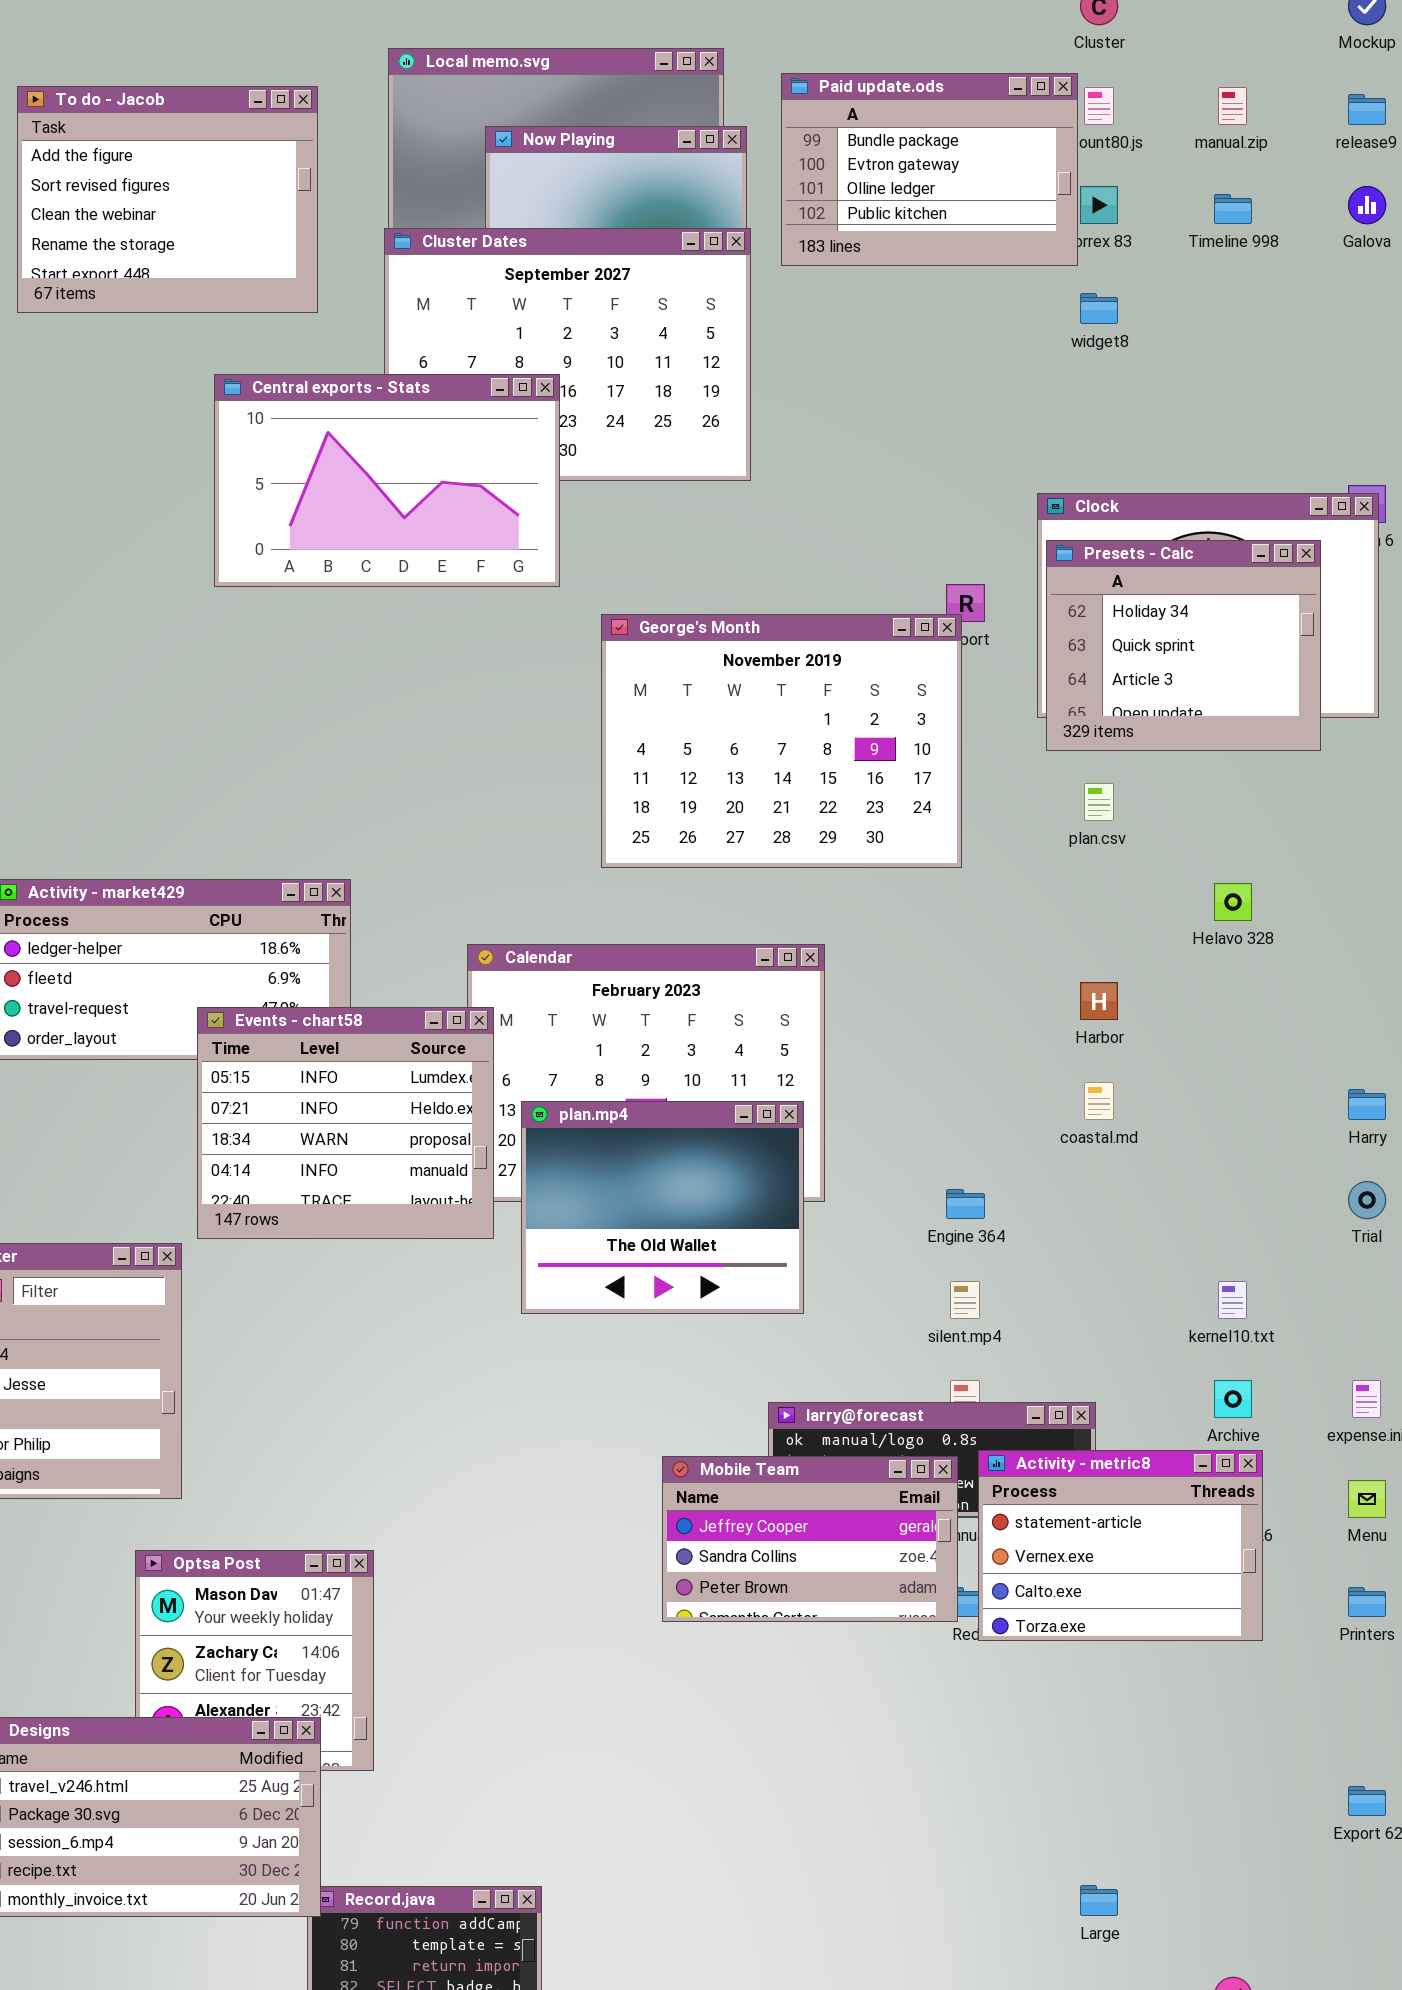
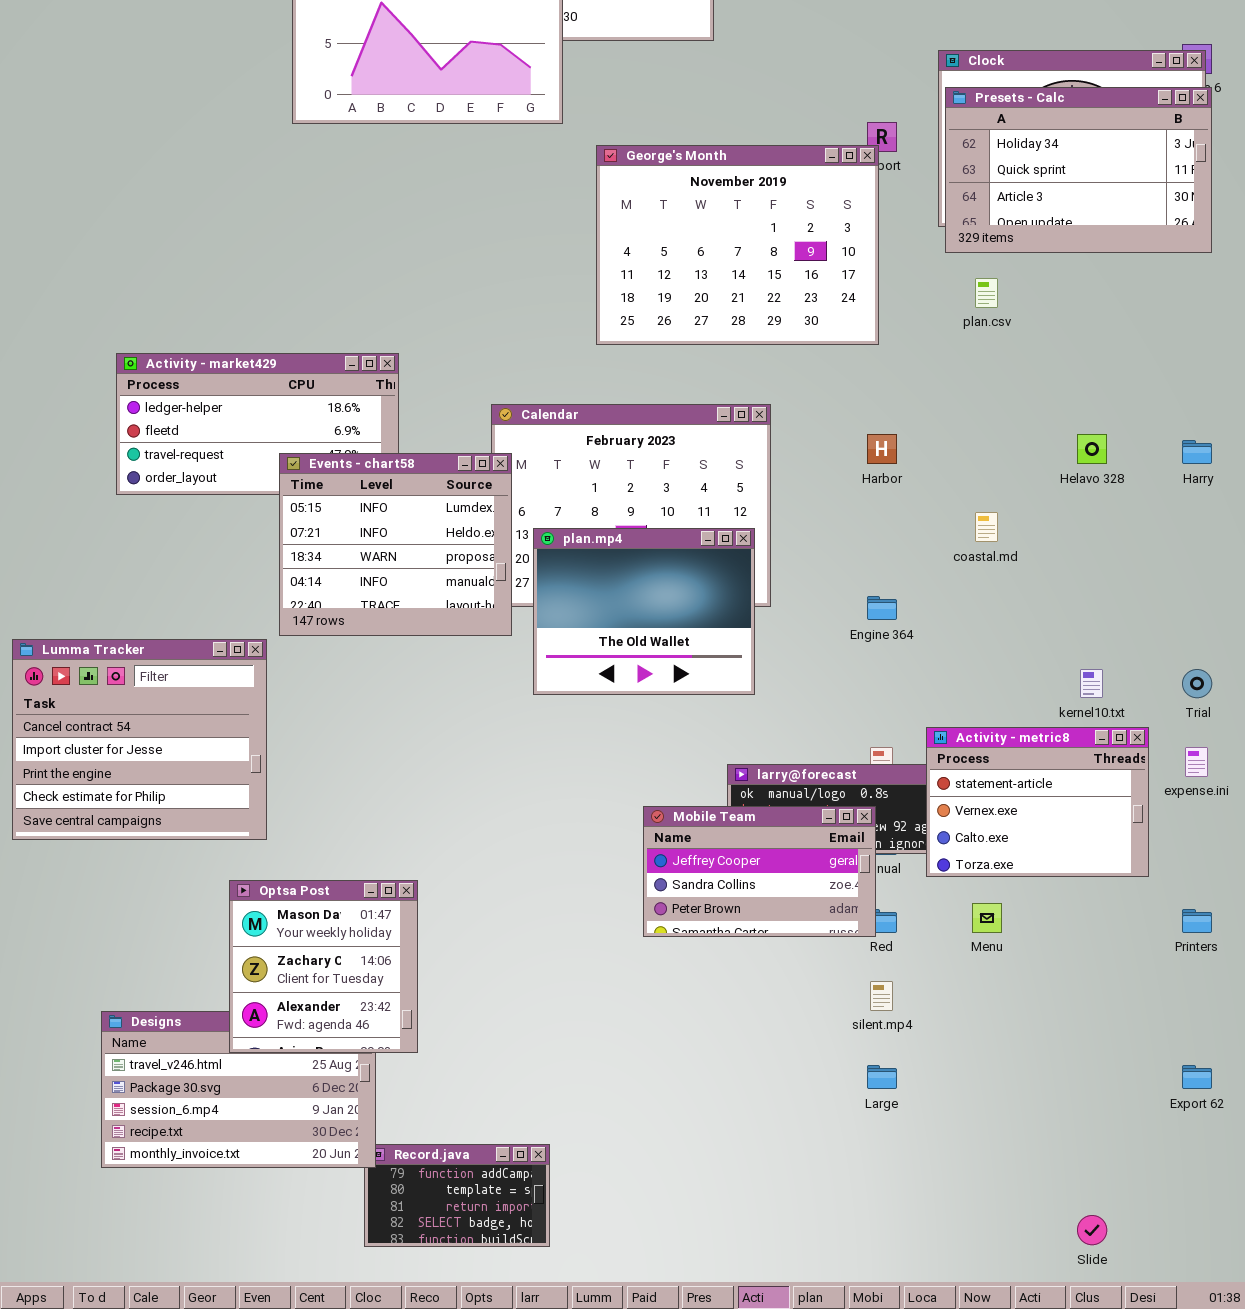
Presets - Calc: [1046,540,1321,751] -> [945,87,1212,253], resized
Helavo 328: [1214,883,1252,921] -> [1077,434,1107,464], moved
Harbor: [1080,982,1118,1020] -> [867,434,897,464], moved
Harry: [1348,1089,1386,1120] -> [1182,440,1212,464], moved
Trial: [1348,1181,1386,1219] -> [1182,669,1212,698], moved
silent.mp4: [950,1281,980,1319] -> [870,981,893,1011], moved
Activity - metric8: [978,1450,1263,1641] -> [926,727,1149,877], moved
Menu: [1348,1480,1386,1518] -> [972,903,1002,933], moved
Optsa Post: [135,1550,374,1771] -> [229,880,418,1053], raised
Large: [1080,1885,1118,1916] -> [867,1065,897,1089], moved

